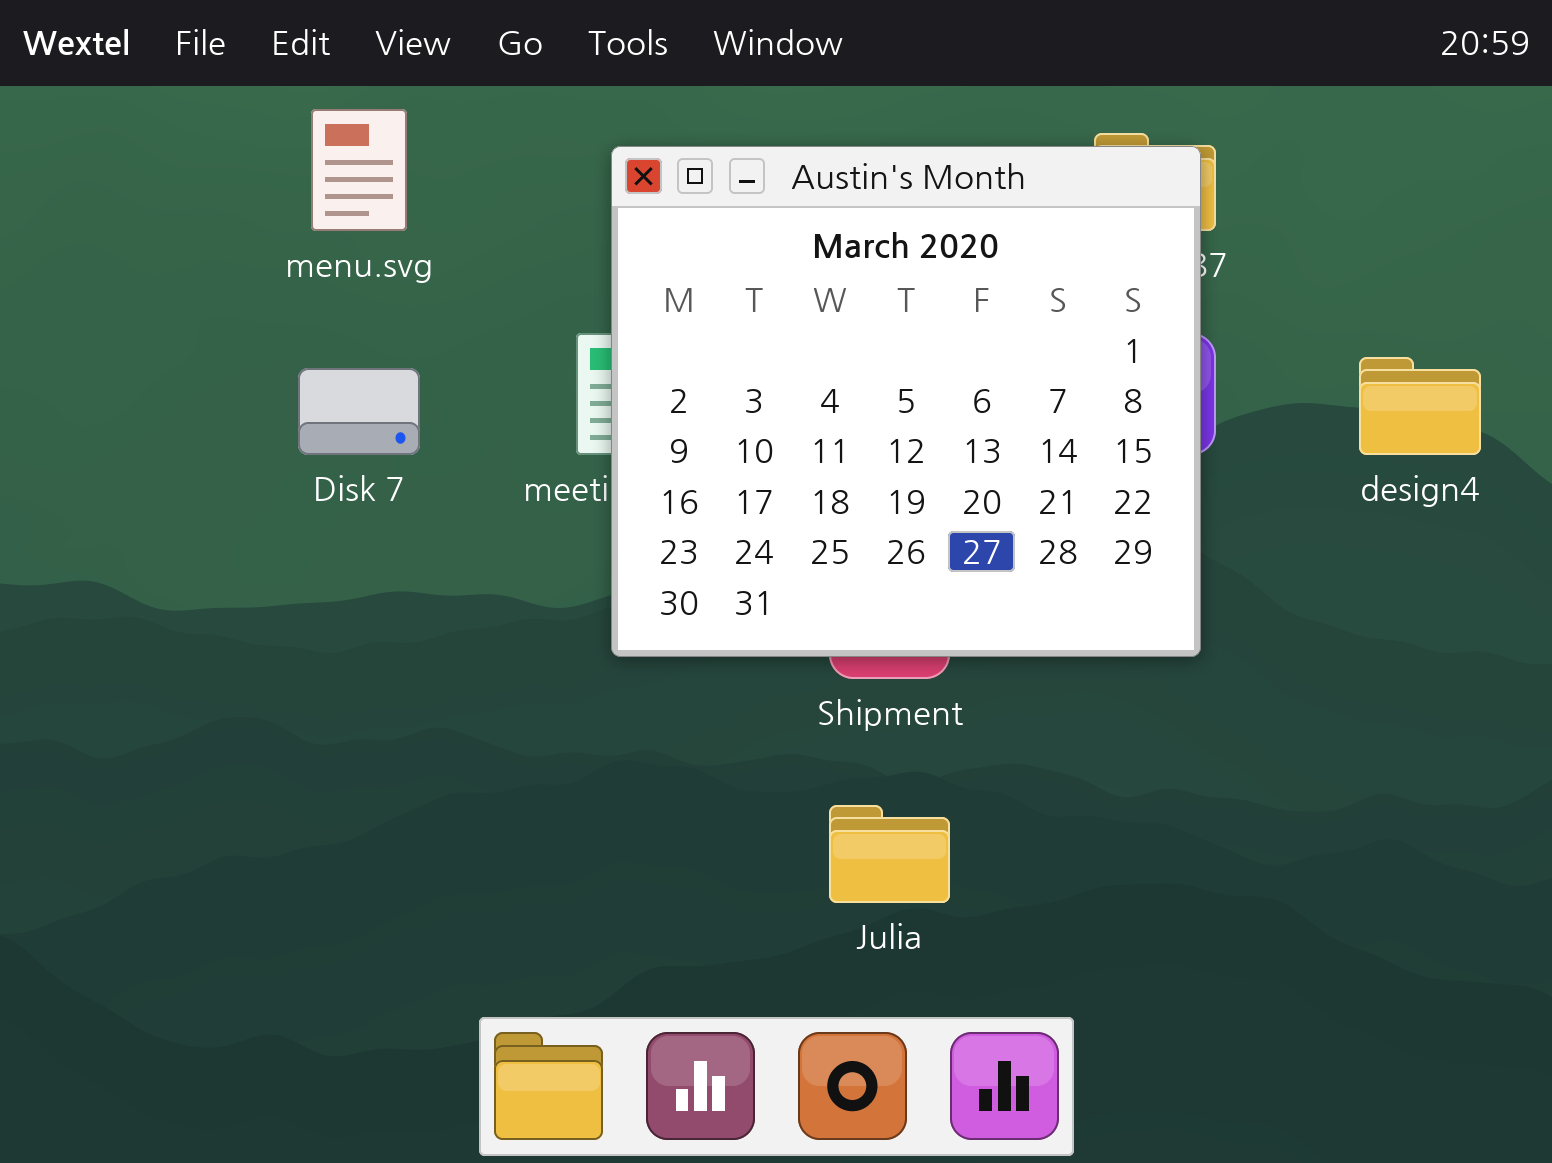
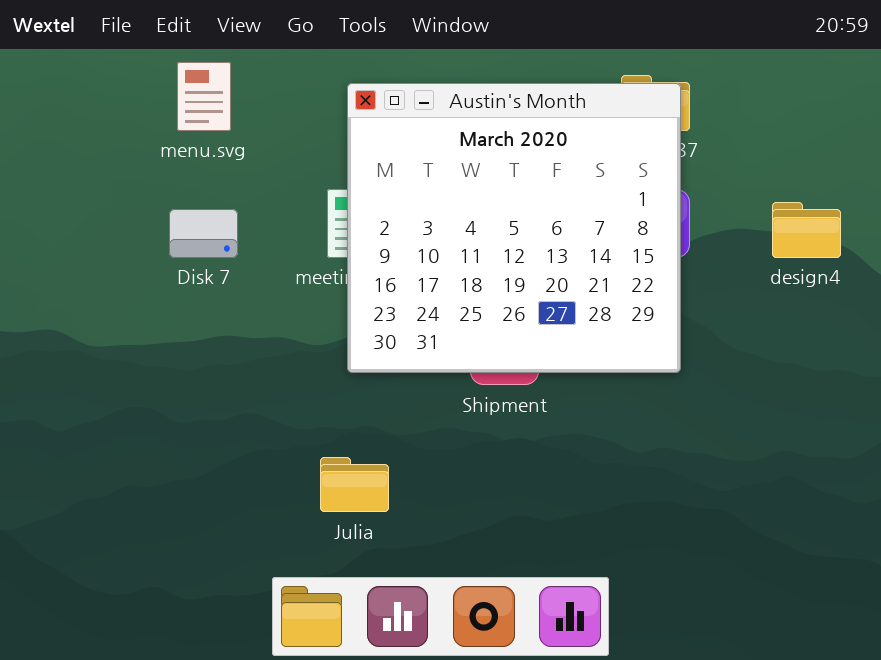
Julia: [829,805,950,903] -> [320,457,389,512], moved

